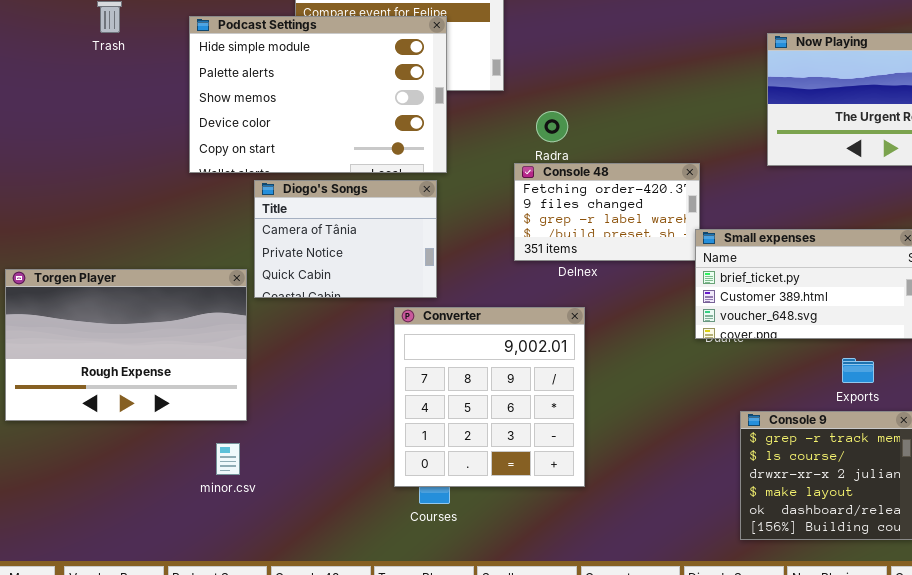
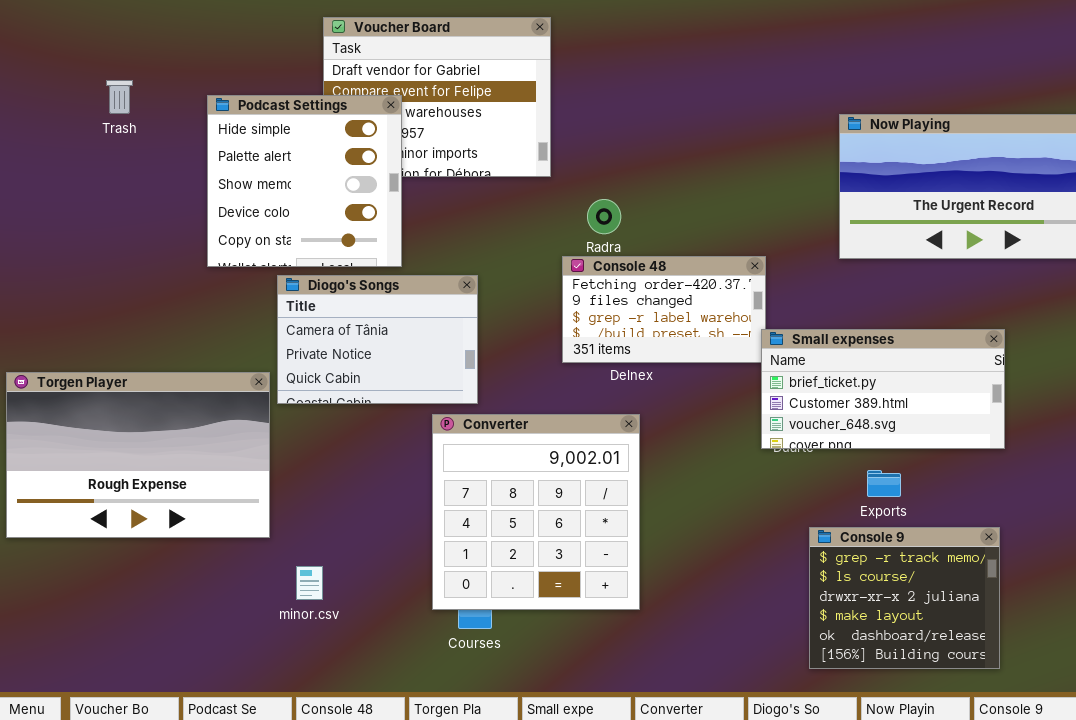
Podcast Settings: [189,16,447,173] -> [207,95,402,267], resized
Exports: [842,358,874,383] -> [867,470,901,497], moved
minor.csv: [216,443,240,475] -> [296,566,323,600], moved

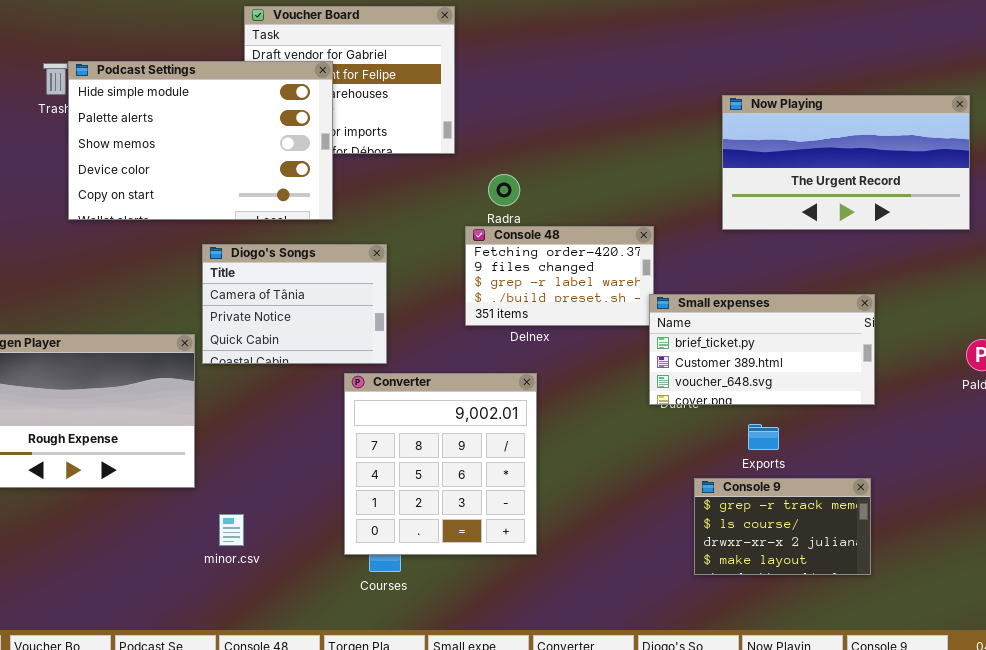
Podcast Settings: [207,95,402,267] -> [68,61,333,220], moved, resized
Console 9: [809,527,1000,669] -> [694,478,871,575], resized

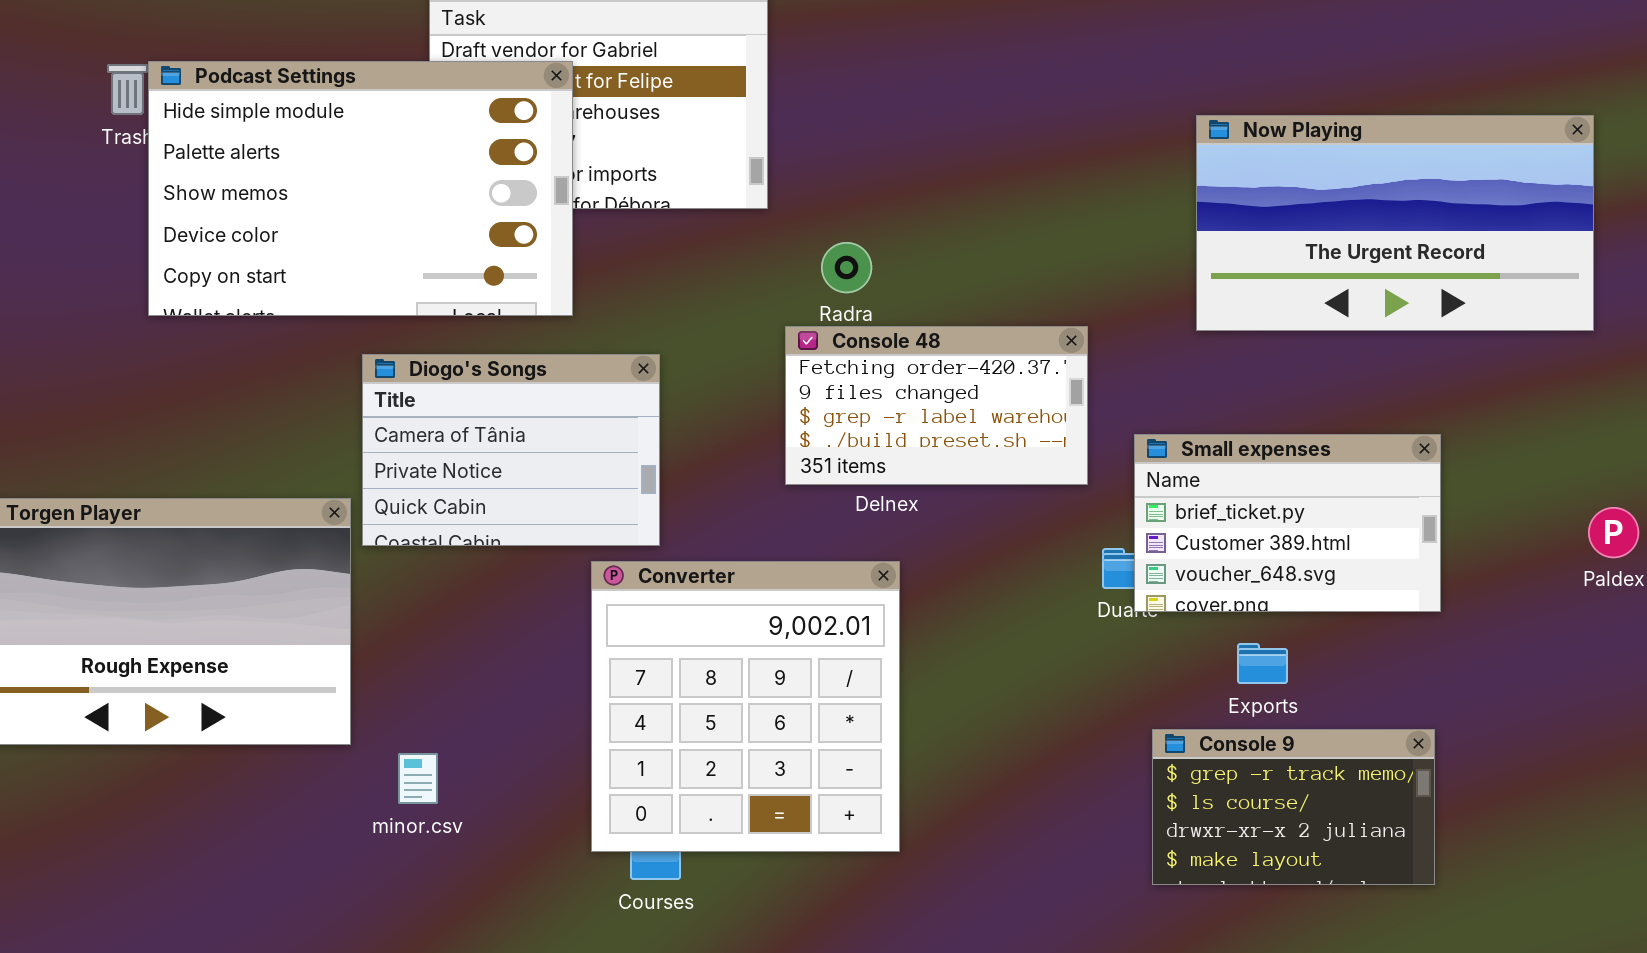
Small expenses: [649,294,875,405] -> [1134,434,1441,612], resized
minor.csv: [219,514,244,546] -> [398,753,438,804], moved

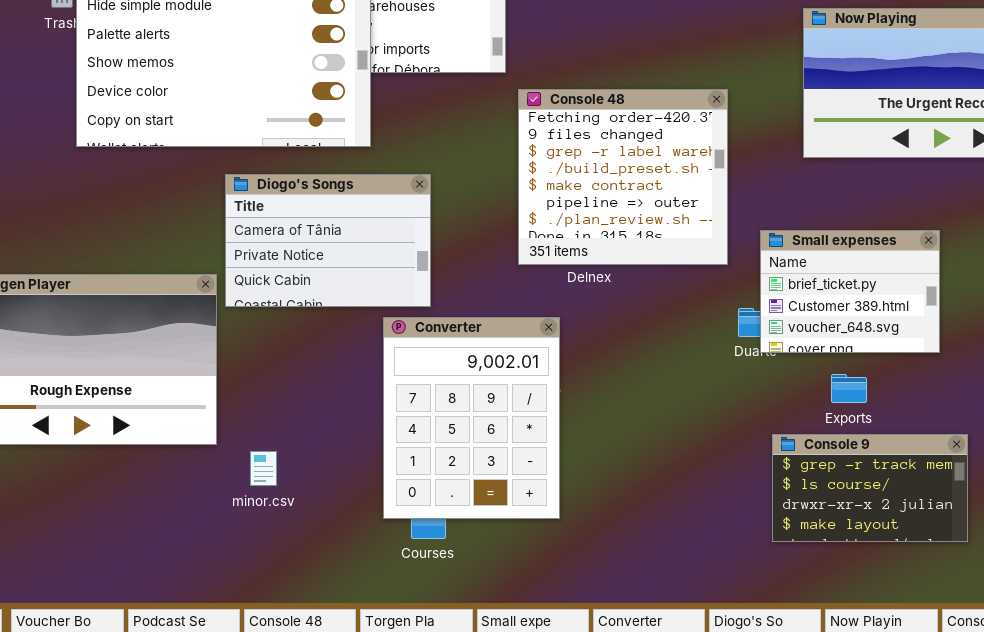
Console 48: [785,326,1088,485] -> [518,89,728,265], resized
Small expenses: [1134,434,1441,612] -> [760,230,940,353], resized
Converter: [591,561,900,852] -> [383,317,560,519], resized

